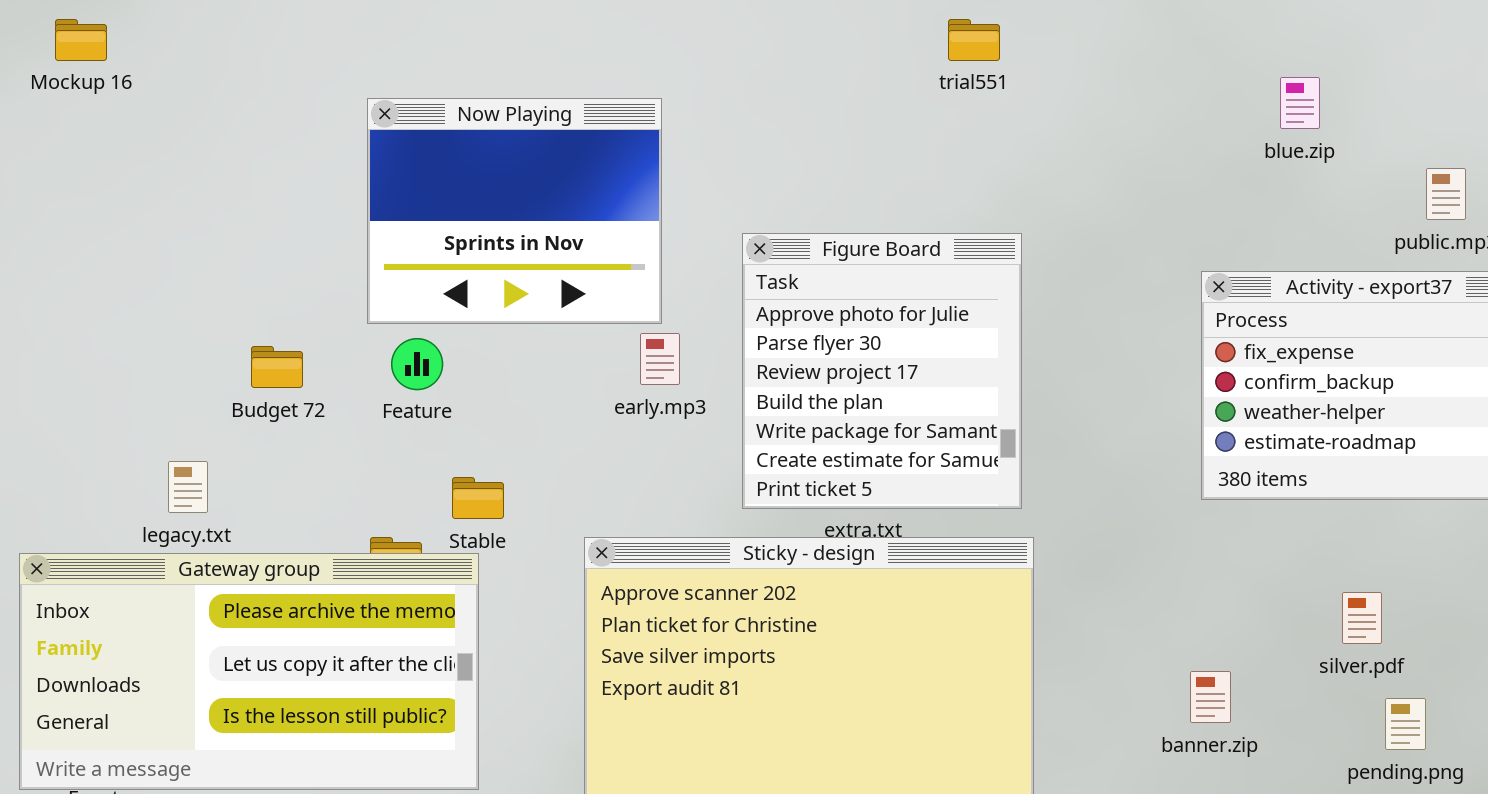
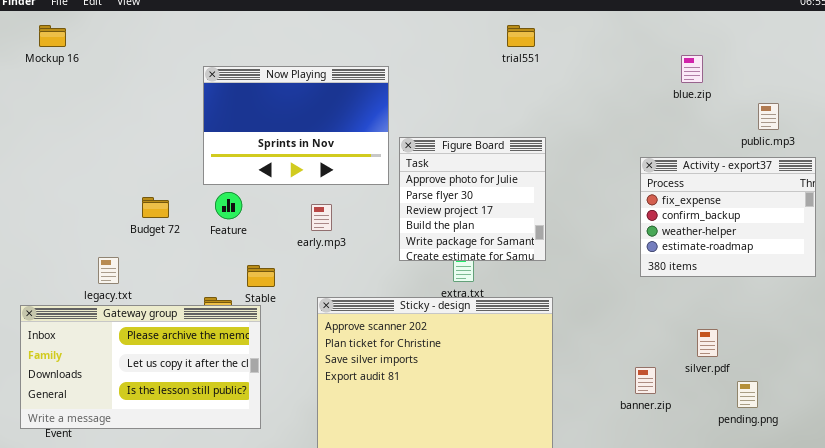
Now Playing: [367,98,662,324] -> [203,66,389,185], resized
Figure Board: [742,233,1022,509] -> [399,137,546,261], resized
early.mp3: [640,333,680,385] -> [311,204,332,231], moved
silver.pdf: [1342,592,1382,644] -> [697,329,718,357], moved

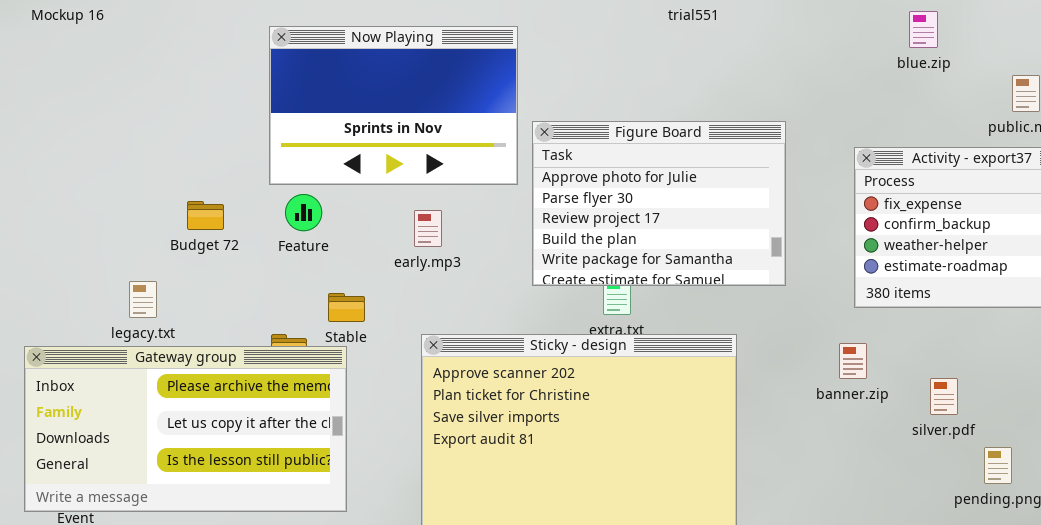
Figure Board: [399,137,546,261] -> [532,121,786,286], resized
banner.zip: [635,367,656,394] -> [839,343,867,379], moved

